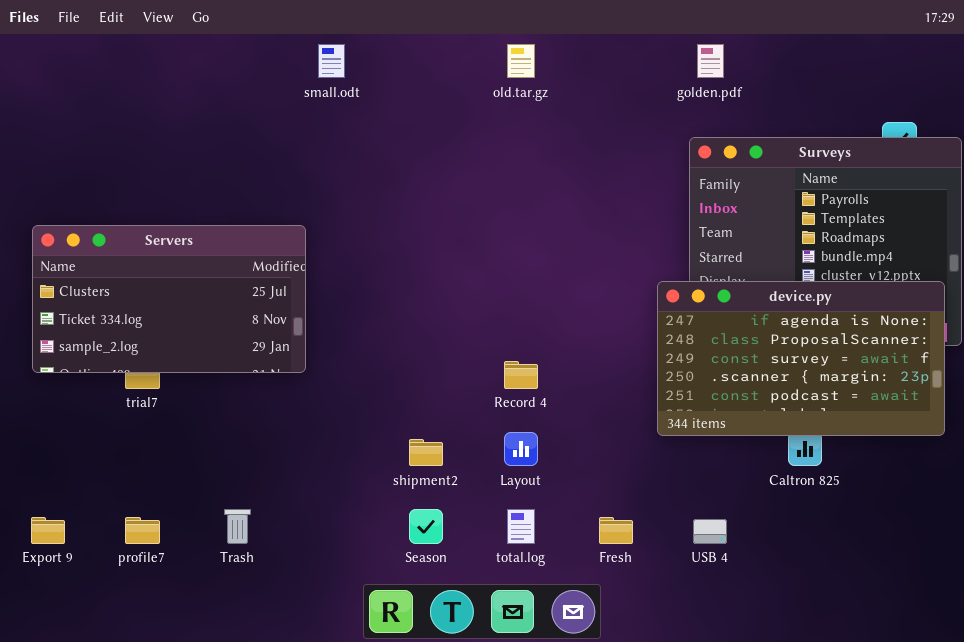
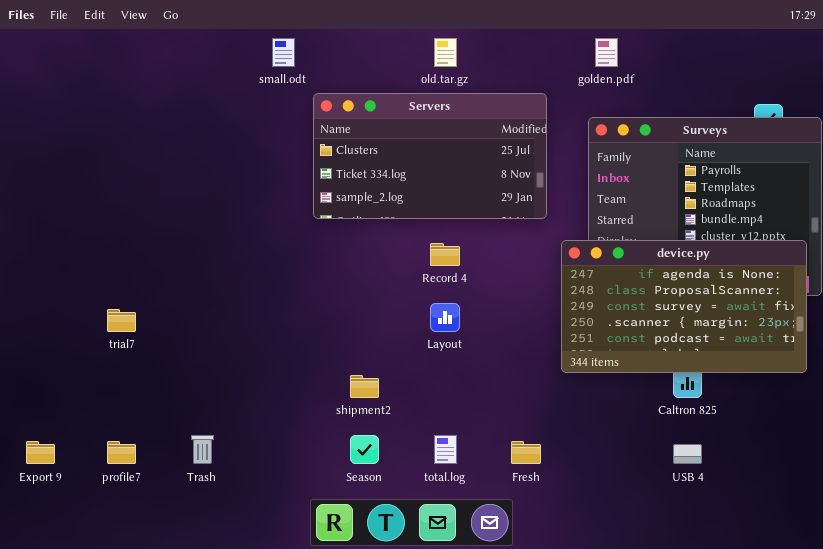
Servers: [32,225,306,373] -> [313,93,547,219], moved
Record 4: [504,361,538,389] -> [430,243,460,266], moved
Layout: [504,432,538,466] -> [430,303,460,332], moved
USB 4: [693,519,727,544] -> [673,444,702,464], moved

